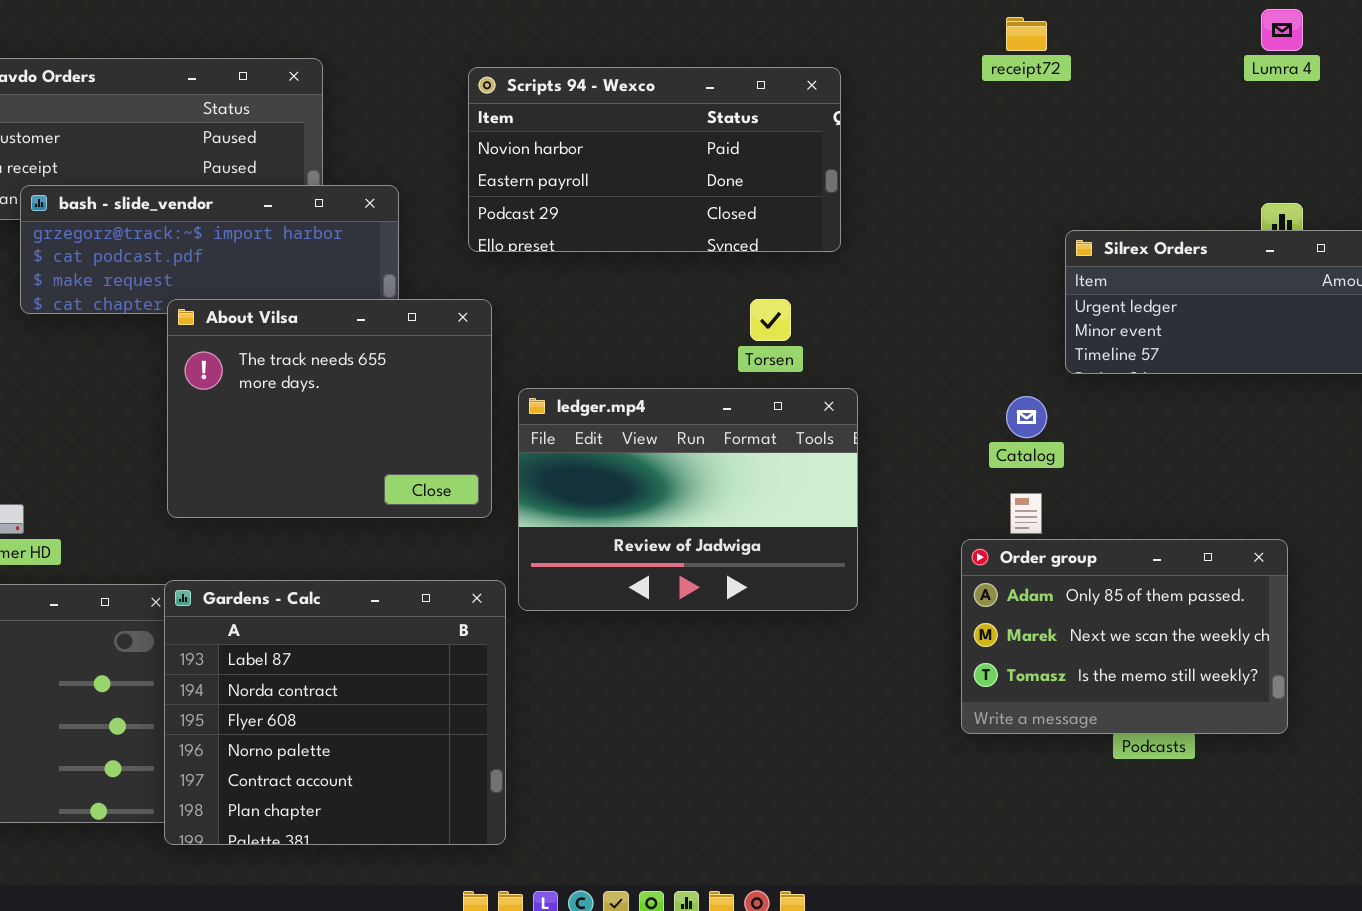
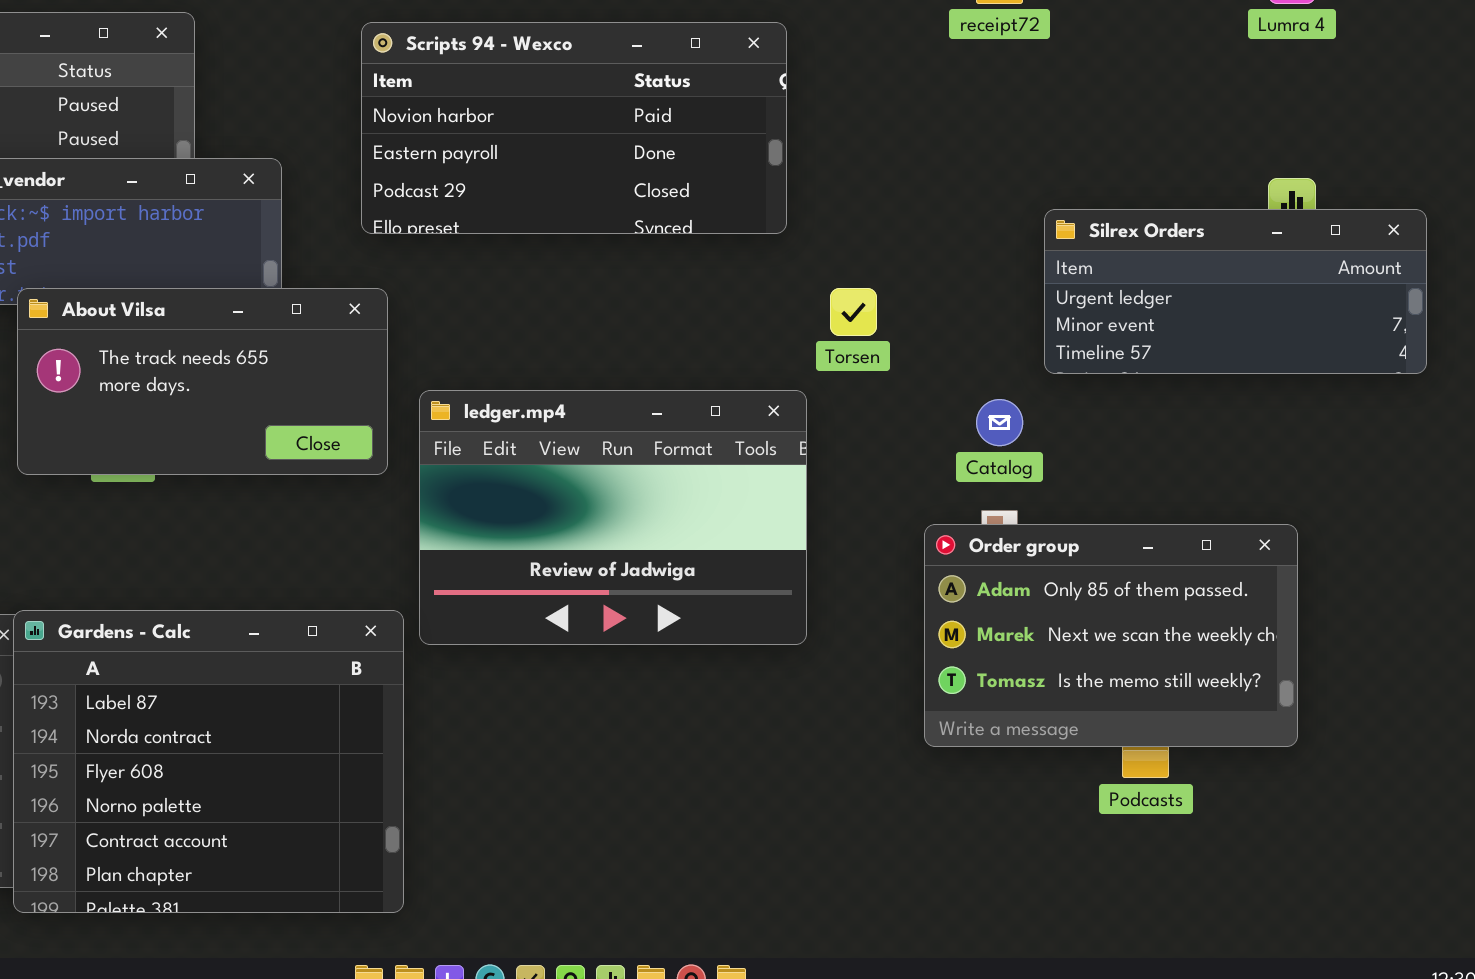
About Vilsa: [167,299,492,518] -> [17,288,388,475], resized
Torsen: [750,299,791,341] -> [830,288,877,336], moved
Order group: [961,539,1288,734] -> [924,524,1298,747], moved

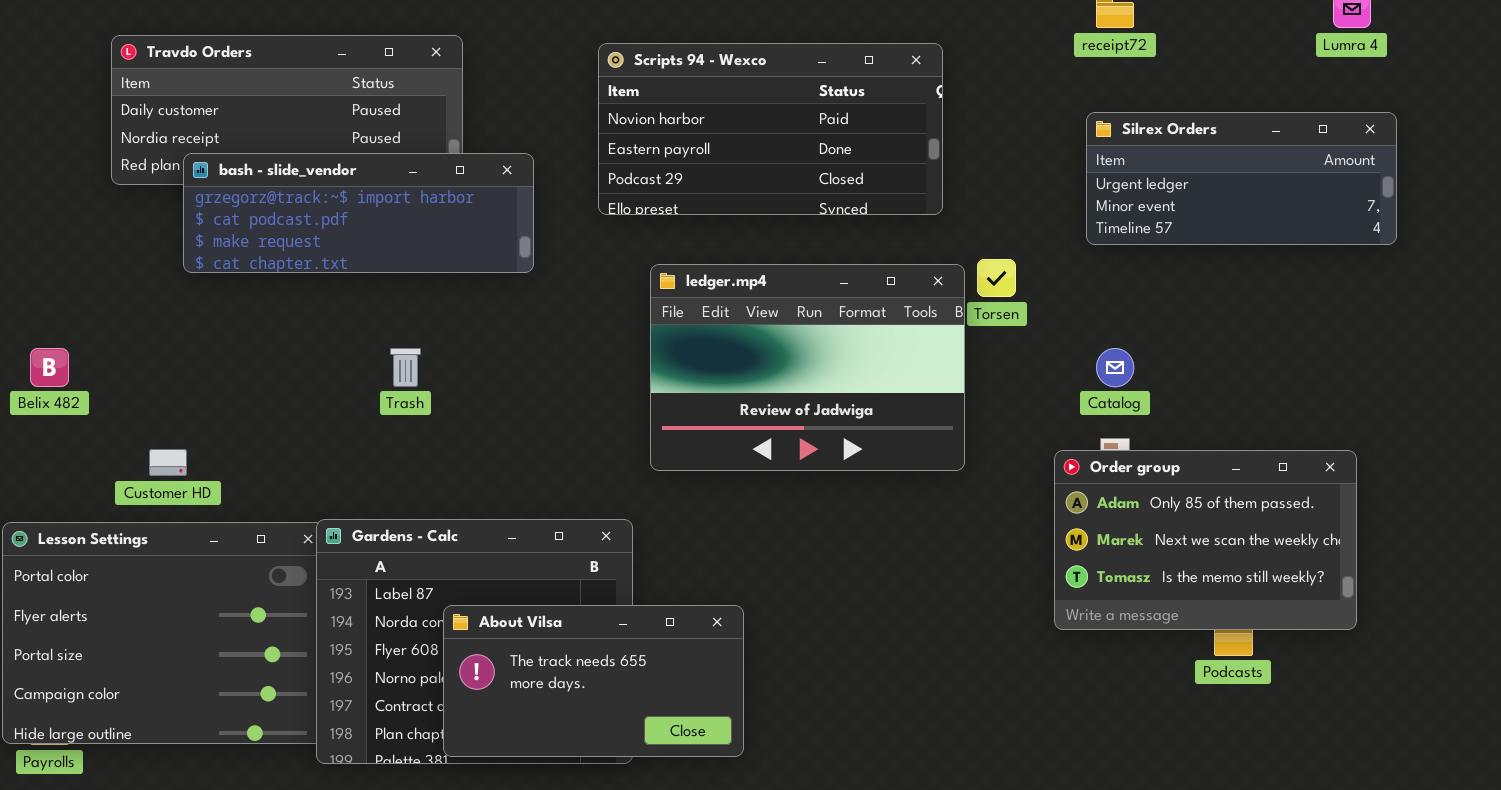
Silrex Orders: [1044,209,1427,374] -> [1086,112,1397,245], moved
About Vilsa: [17,288,388,475] -> [443,605,744,757], moved
ledger.mp4: [419,390,807,645] -> [650,264,965,471], moved

